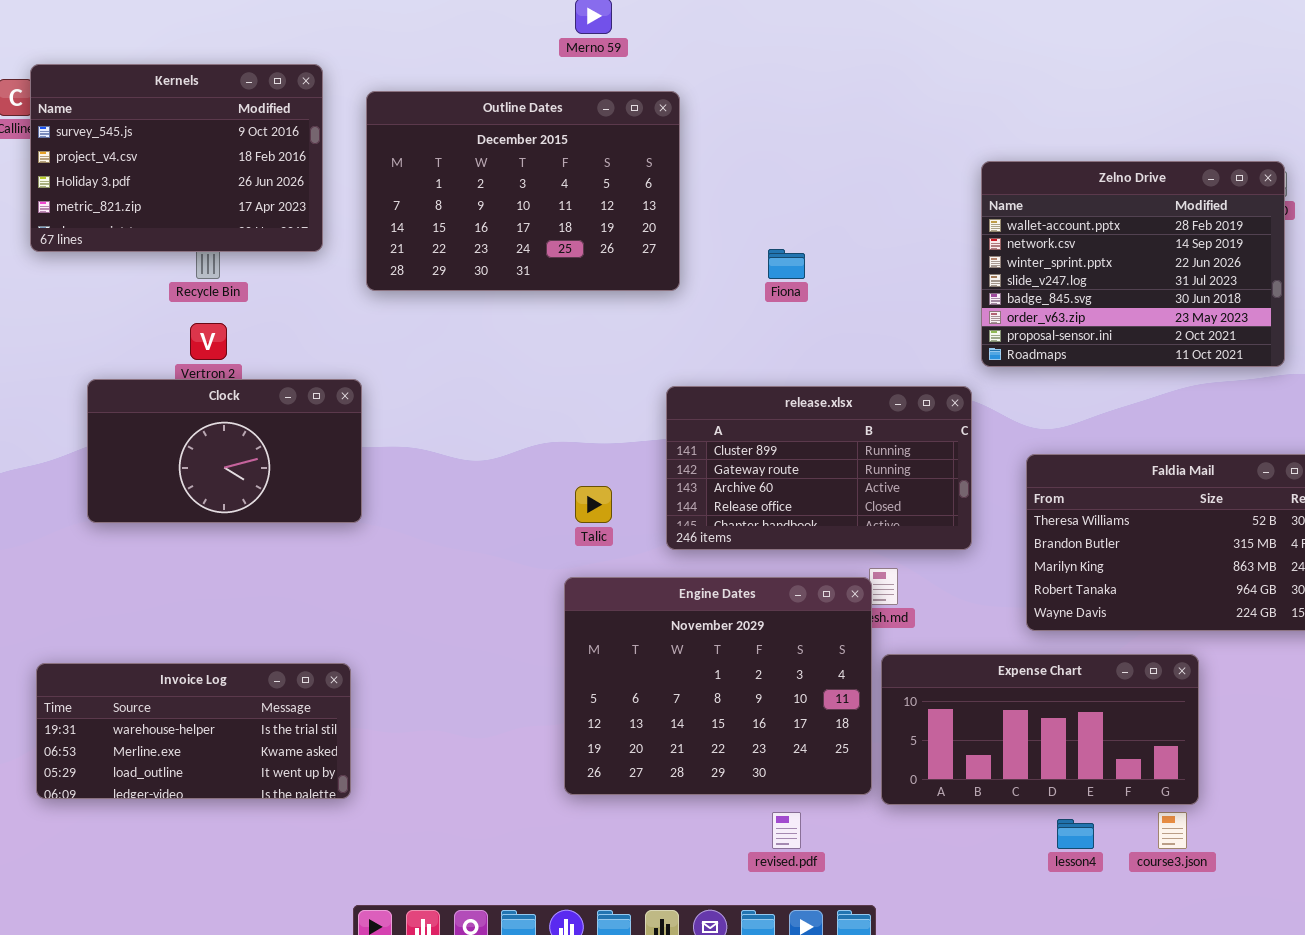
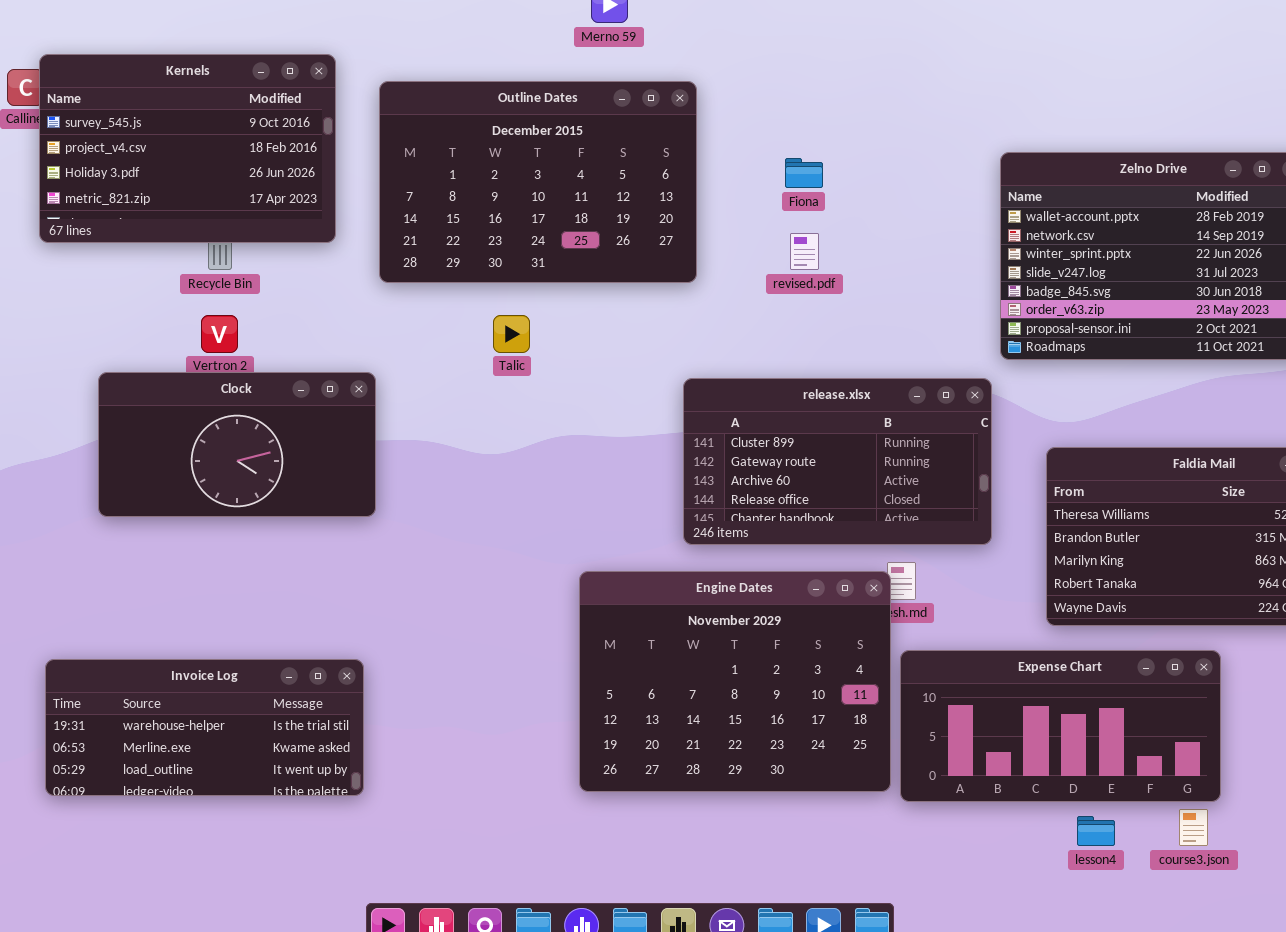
Fiona: [768,249,805,279] -> [785,158,823,188], moved
Talic: [575,486,612,523] -> [493,315,530,353], moved
revised.pdf: [772,812,801,849] -> [790,233,819,270], moved

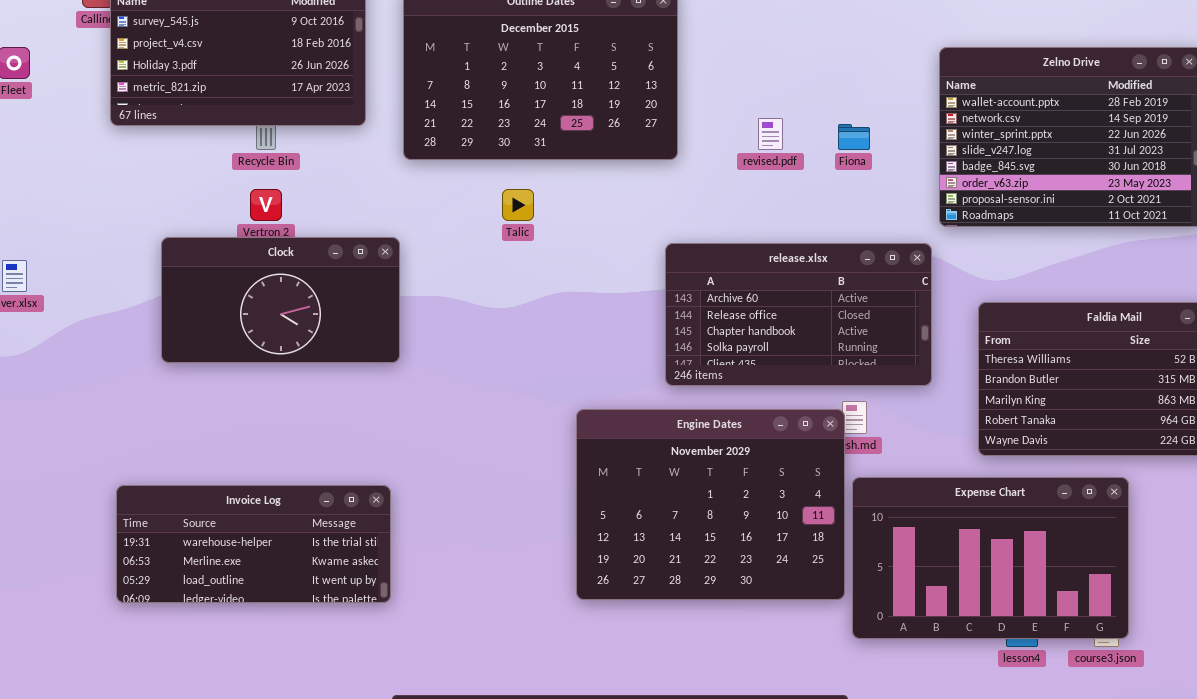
Fiona: [785,158,823,188] -> [838,124,870,150], moved
release.xlsx: [683,378,992,545] -> [665,243,932,386], scrolled down 2 rows
Expense Chart: [900,650,1221,802] -> [852,477,1129,639], resized

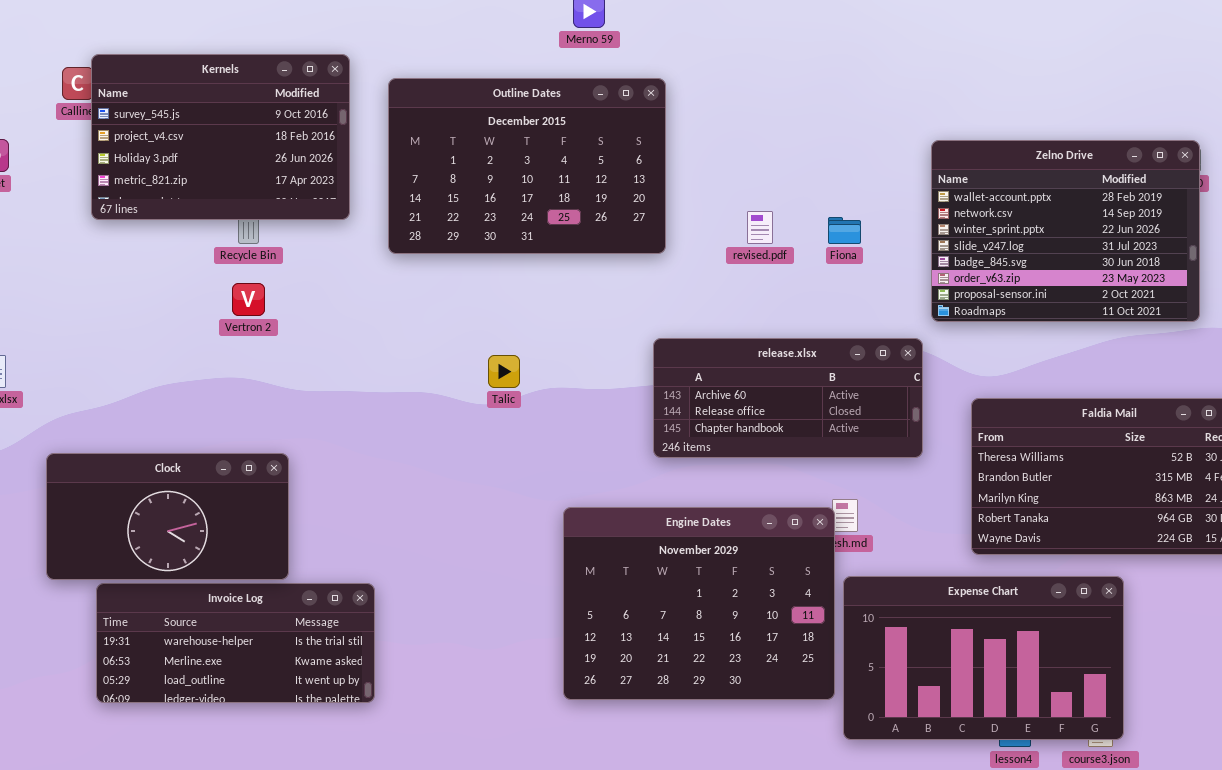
Talic: [502,189,534,221] -> [488,355,520,388], moved
Clock: [161,237,400,363] -> [46,453,289,580], moved
release.xlsx: [665,243,932,386] -> [653,338,923,458], resized

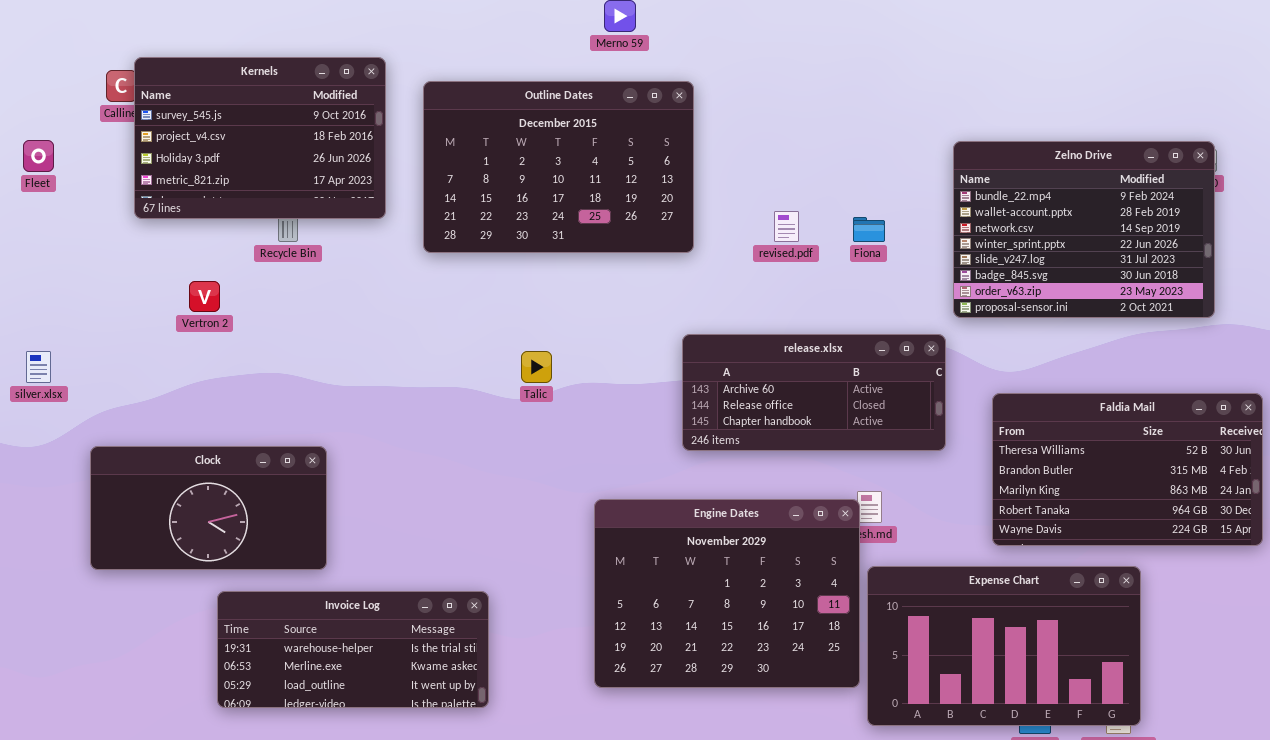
Zelno Drive: [931,140,1200,322] -> [953,141,1215,318], scrolled up 1 row
Vertron 2: [232,283,265,316] -> [189,281,220,312], moved
Invoice Log: [96,583,375,703] -> [217,591,489,708], moved

